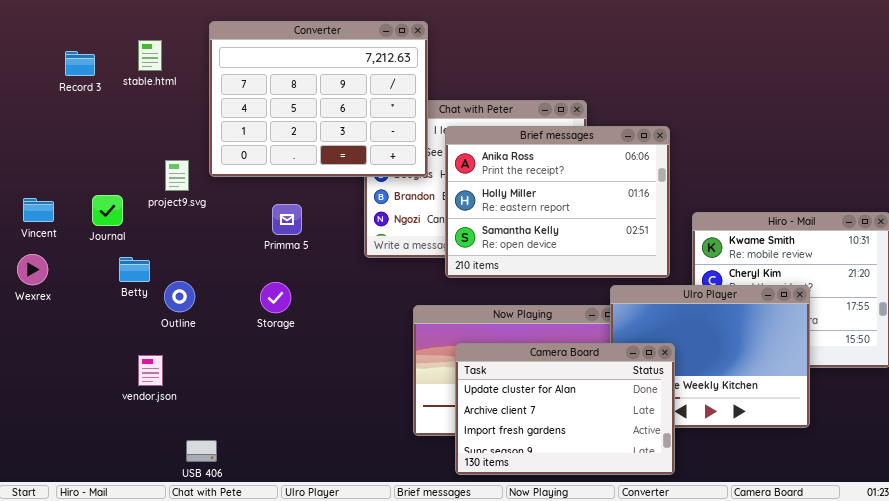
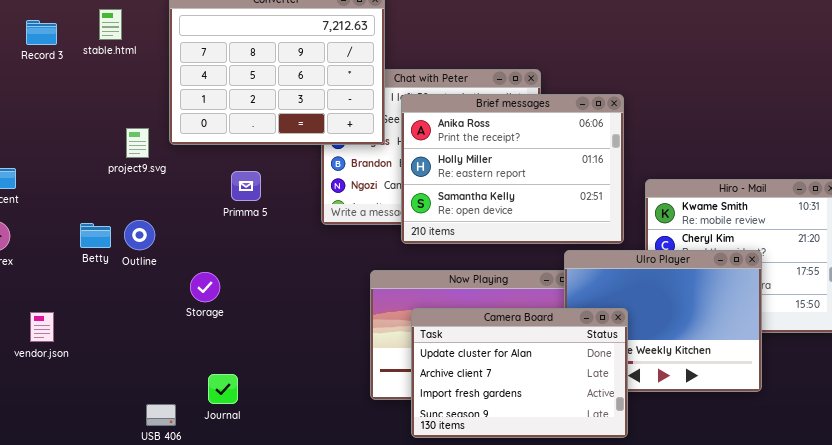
Journal: [92,195,123,226] -> [208,374,238,404], moved
Outline: [164,281,195,312] -> [124,220,155,250], moved
Storage: [260,282,291,313] -> [190,272,220,302], moved
vendor.json: [138,355,163,386] -> [30,312,54,342], moved

